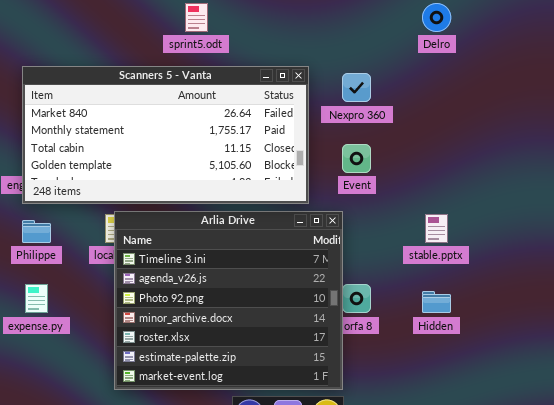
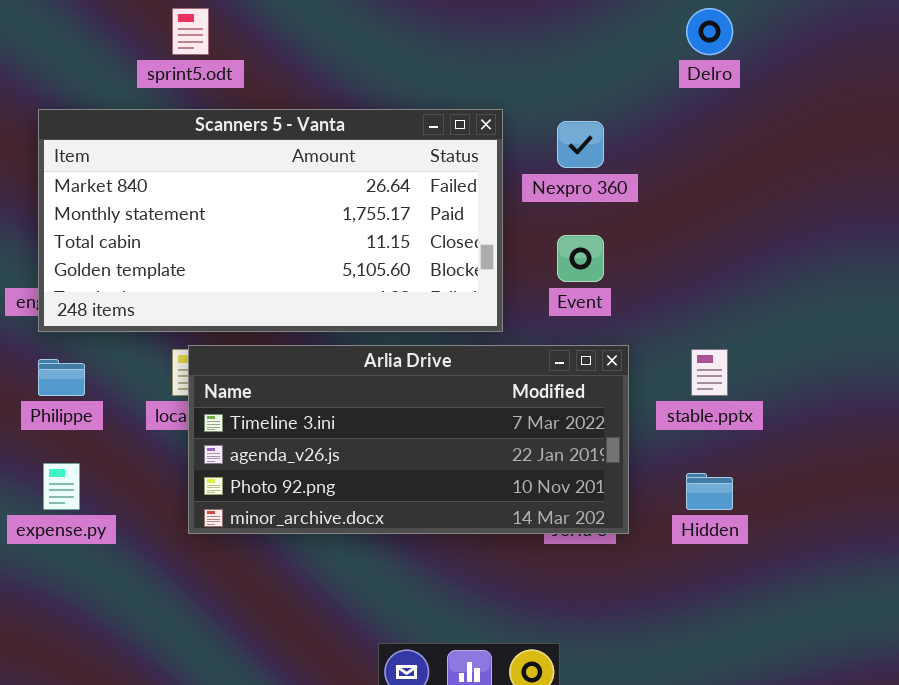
sprint5.odt: [185,3,208,32] -> [172,8,209,55], moved
Arlia Drive: [114,211,343,390] -> [188,345,629,534], resized

